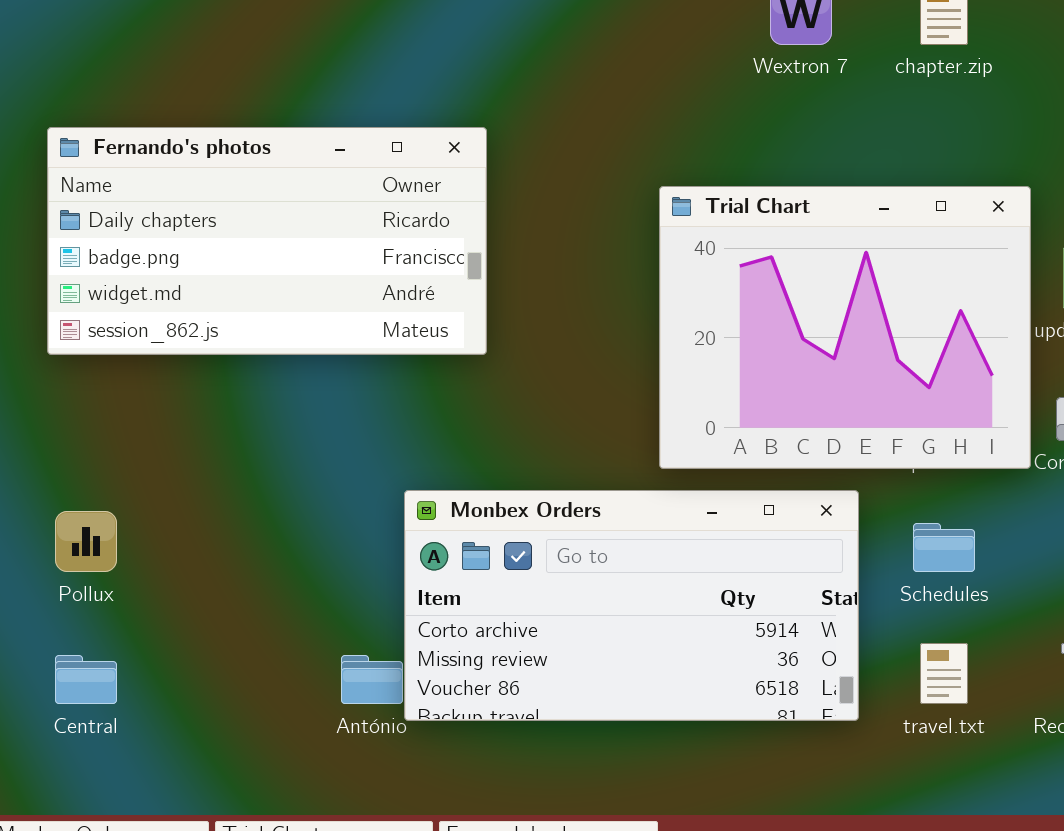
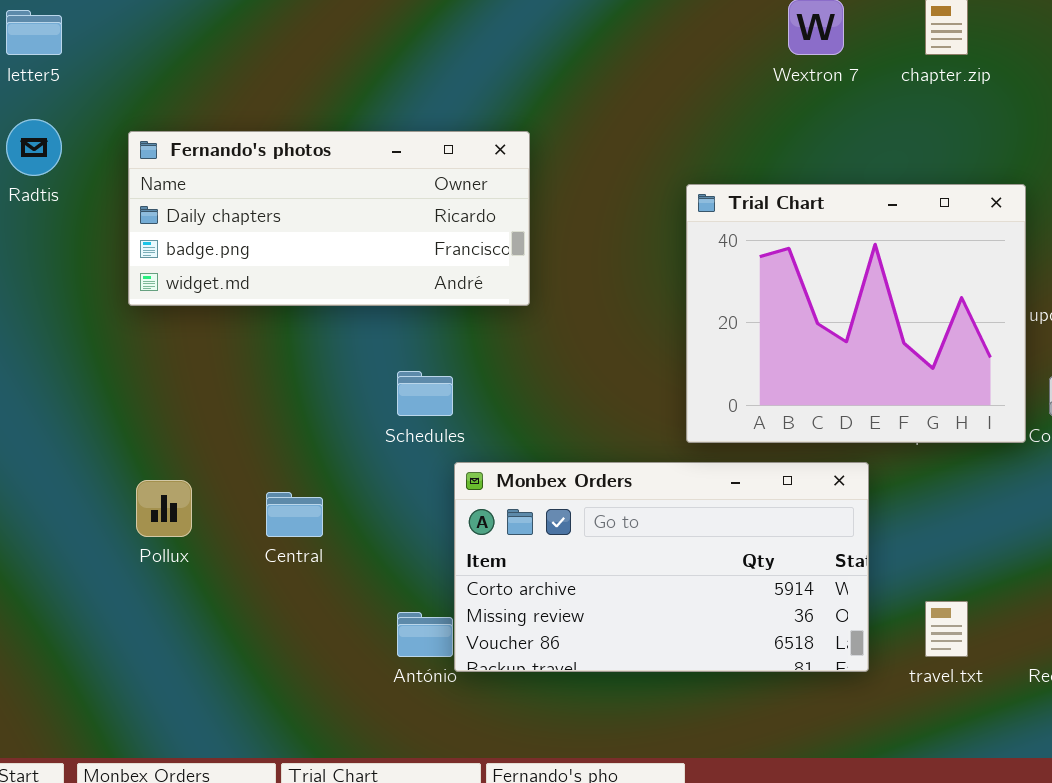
Fernando's photos: [47,127,487,355] -> [128,131,530,306], resized
Schedules: [913,523,975,572] -> [397,371,453,416], moved
Central: [55,655,117,704] -> [266,492,323,537], moved

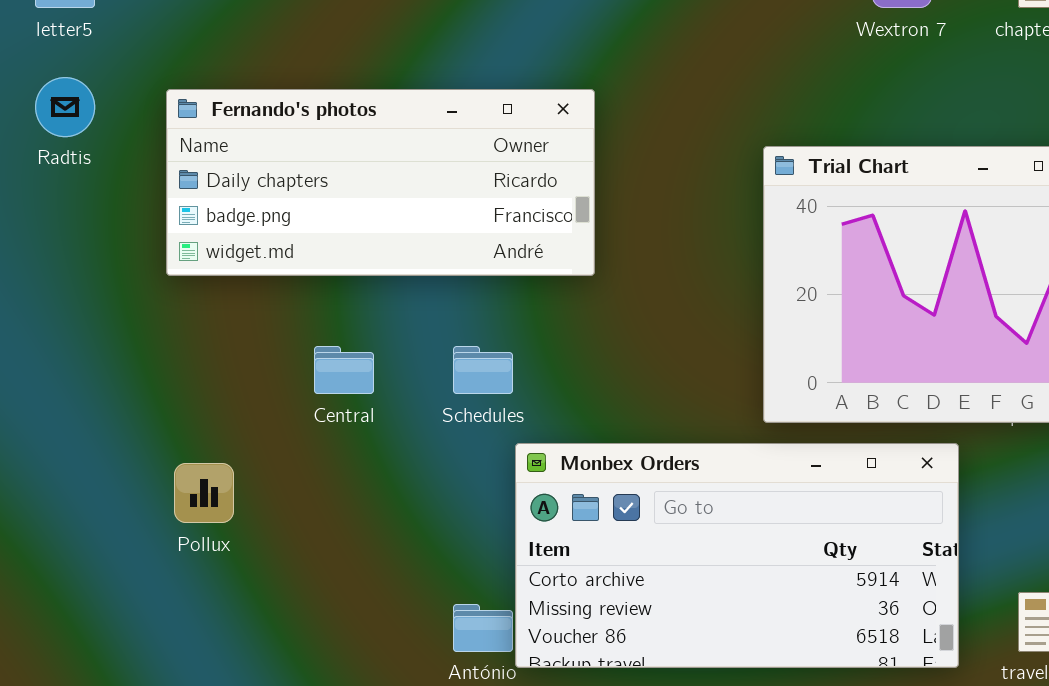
Central: [266,492,323,537] -> [314,346,374,394], moved

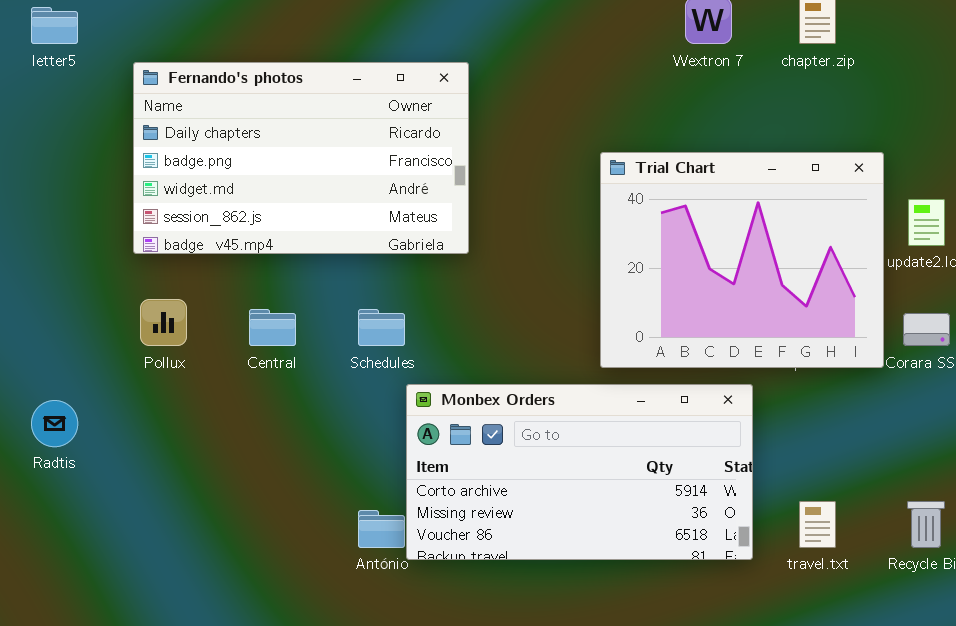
Radtis: [35,77,95,137] -> [31,400,78,447], moved
Fernando's photos: [166,89,595,276] -> [133,62,469,254], resized
Pollux: [174,463,234,523] -> [140,299,187,346], moved

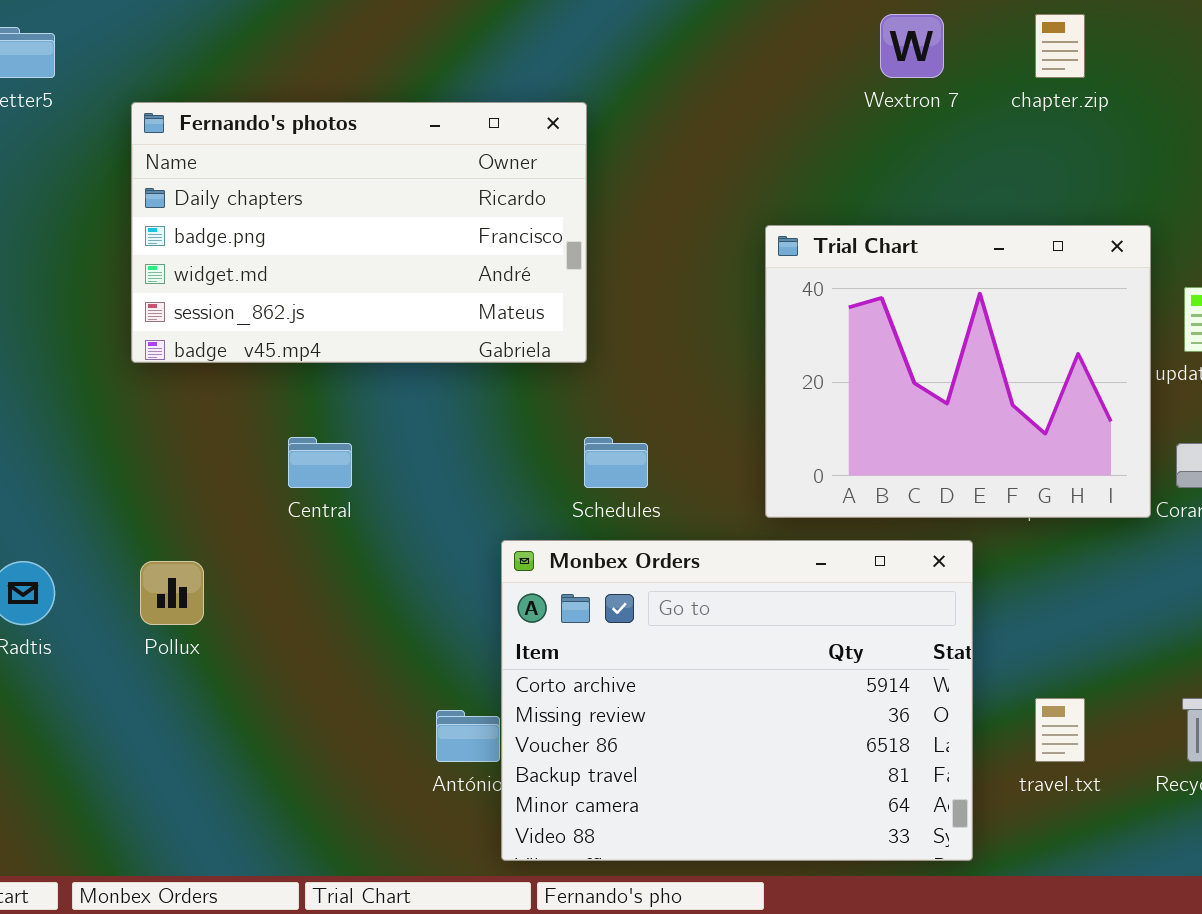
Pollux: [140,299,187,346] -> [140,561,204,625], moved
Schedules: [358,309,405,346] -> [584,437,648,488], moved
Monbex Orders: [406,384,753,560] -> [501,540,973,861], resized

